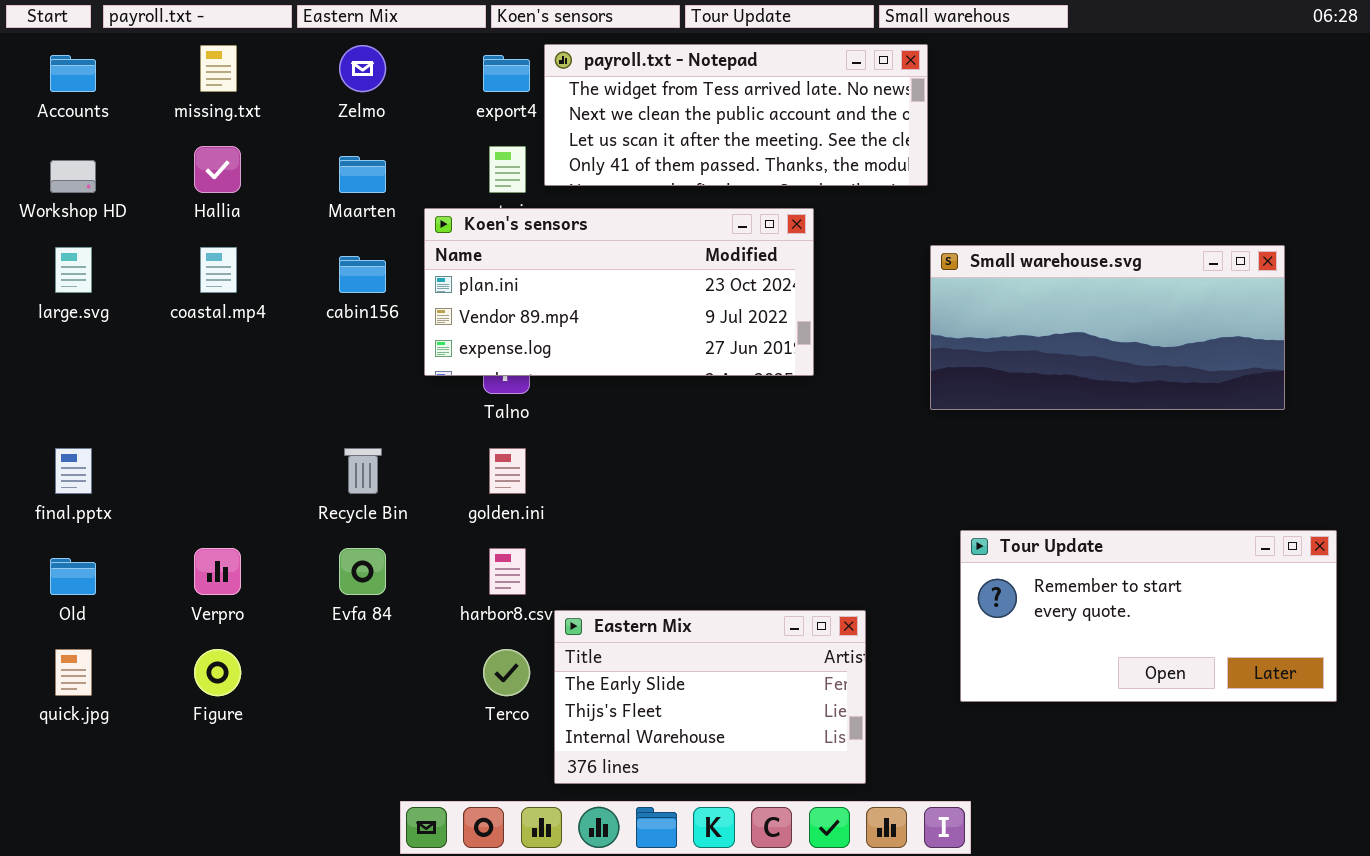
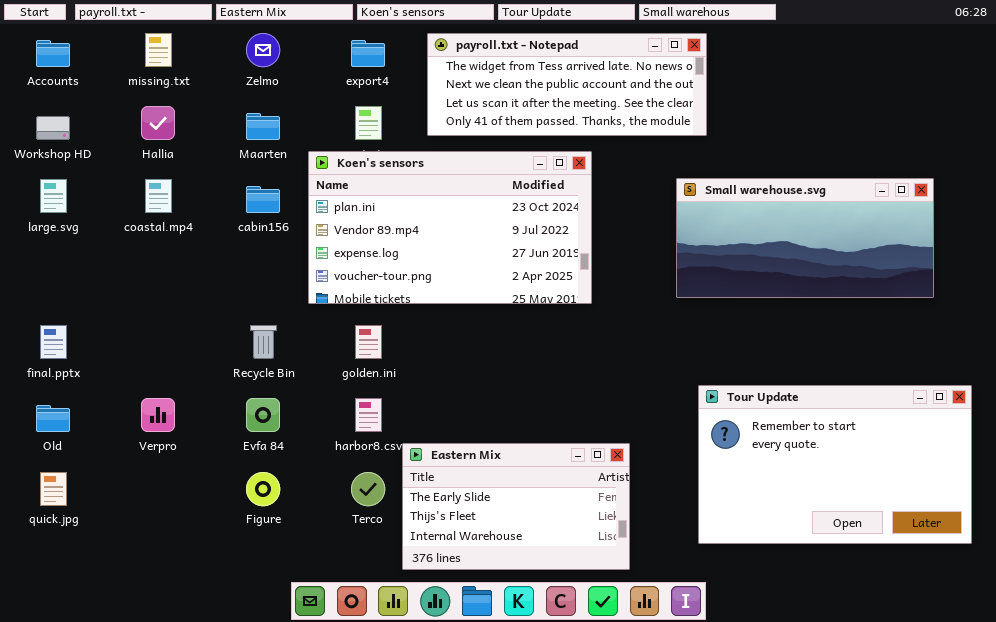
payroll.txt - Notepad: [544,44,928,186] -> [427,33,707,136], moved
Koen's sensors: [424,208,814,376] -> [308,151,592,304], resized
Tour Update: [960,530,1337,702] -> [698,385,972,544], resized
Figure: [194,649,241,696] -> [246,472,280,506], moved

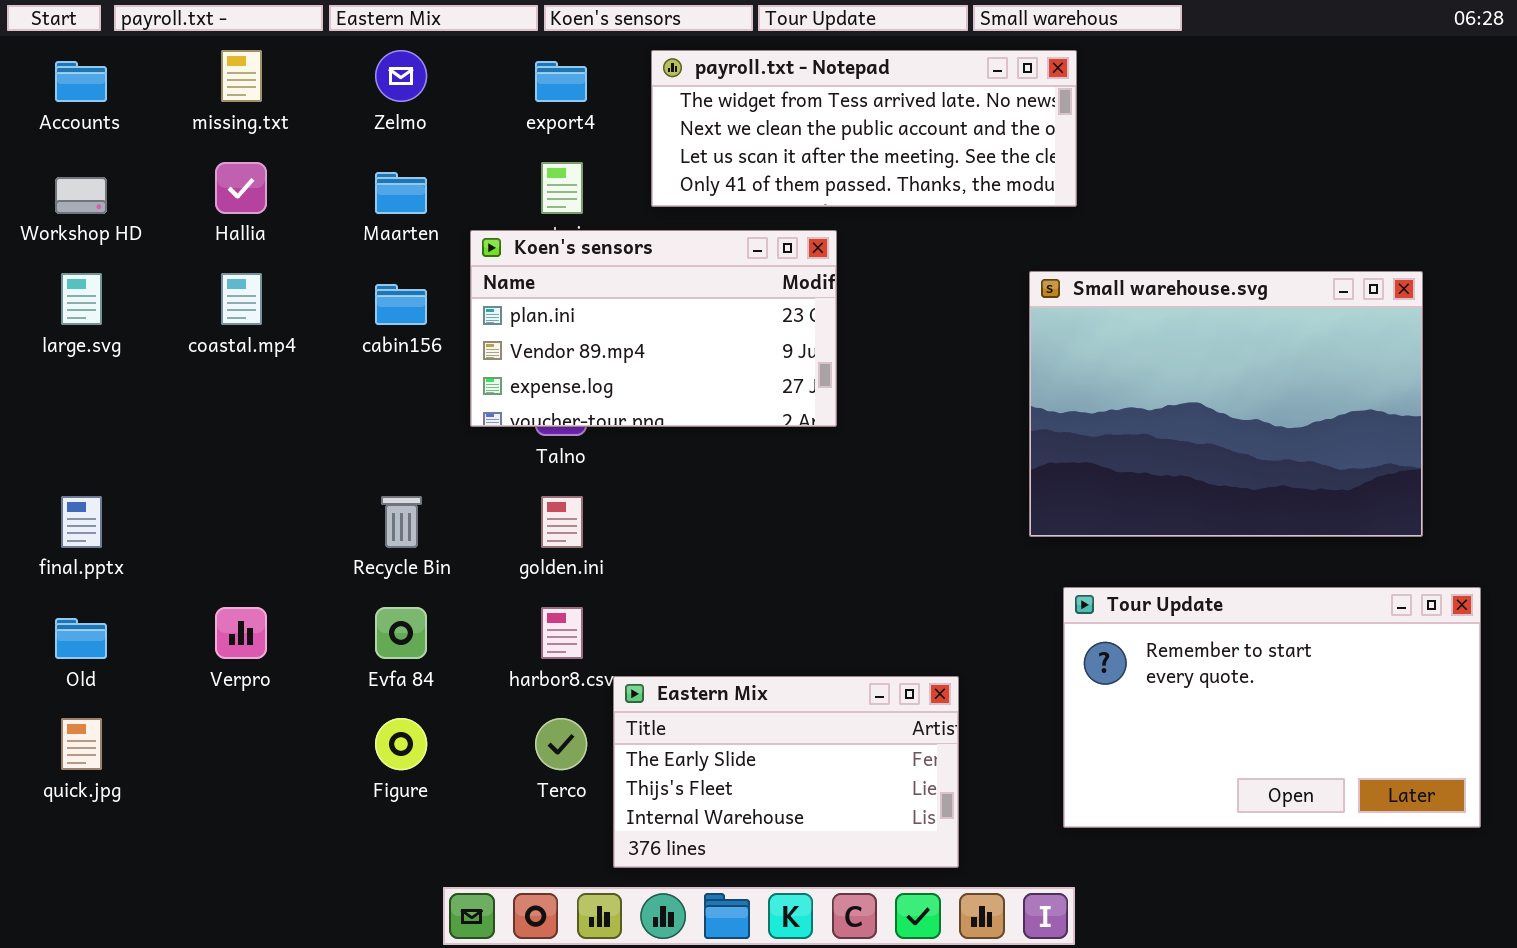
Koen's sensors: [308,151,592,304] -> [470,230,837,427], resized
Small warehouse.svg: [676,178,934,298] -> [1029,271,1423,537], resized

